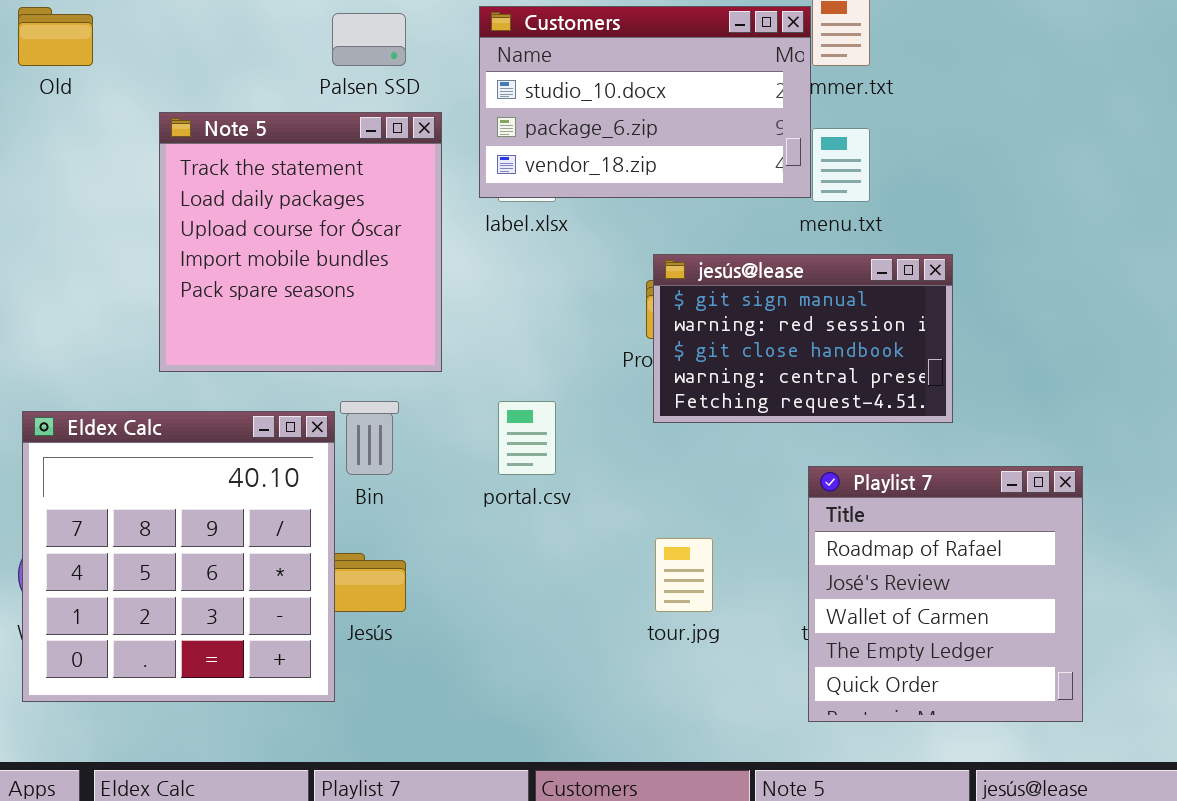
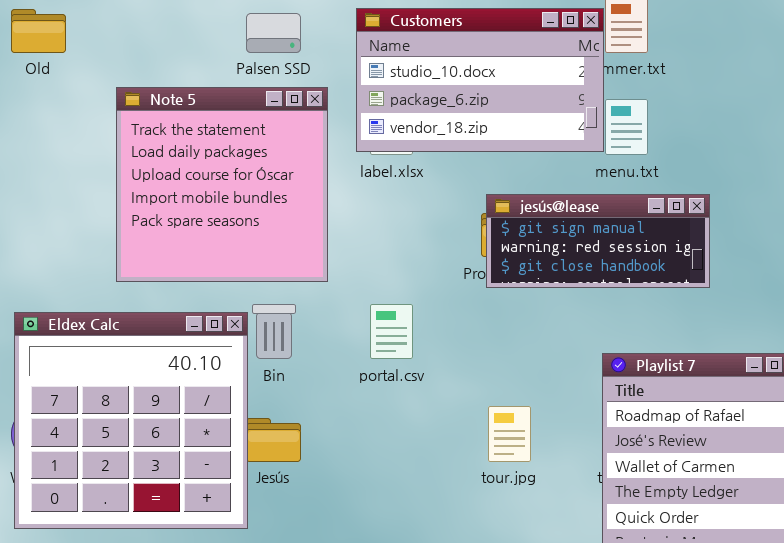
jesús@lease: [653,254,953,423] -> [486,194,710,288], resized

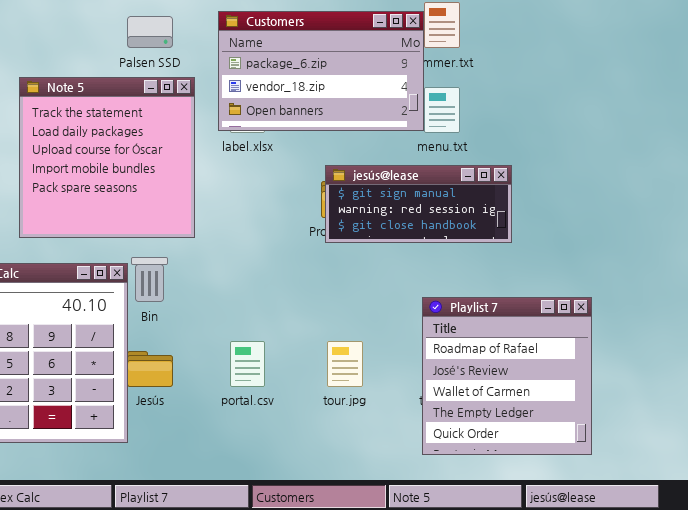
Customers: [356,8,604,152] -> [218,11,424,131], scrolled down 1 row
portal.csv: [370,304,413,359] -> [230,341,265,387], moved

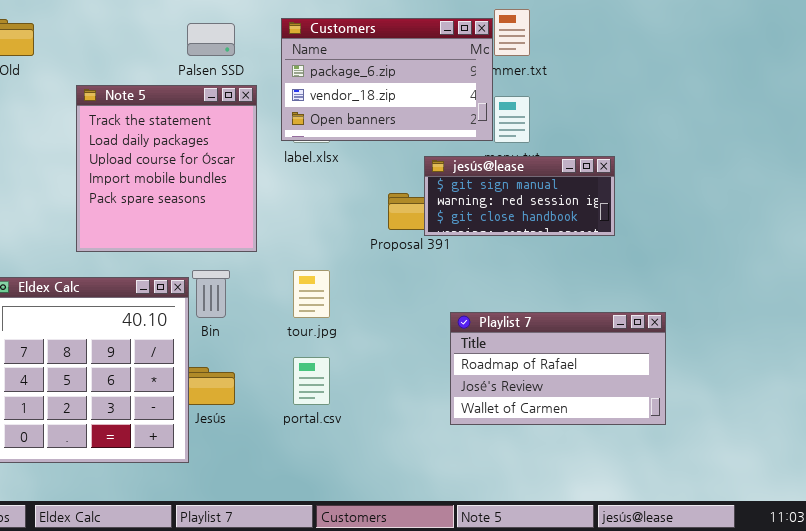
jesús@lease: [325,165,512,243] -> [424,156,615,236], moved
Playlist 7: [422,297,592,455] -> [450,312,666,425], resized
tour.jpg: [327,341,363,387] -> [293,270,330,318], moved

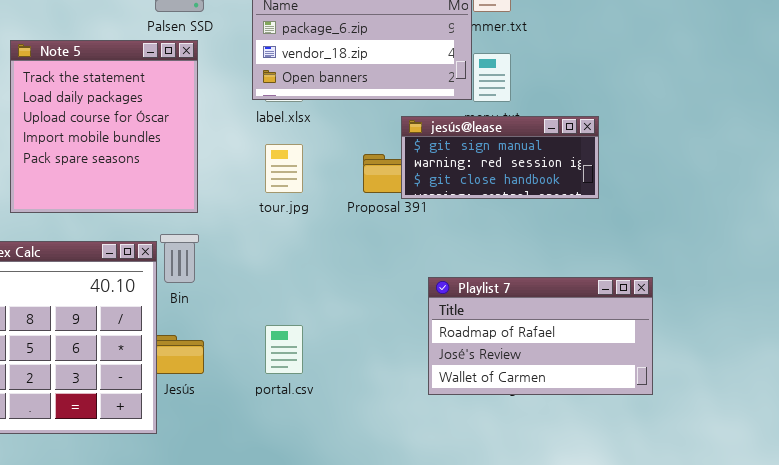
Note 5: [76,85,257,252] -> [10,40,198,213], moved
tour.jpg: [293,270,330,318] -> [265,144,303,193], moved

